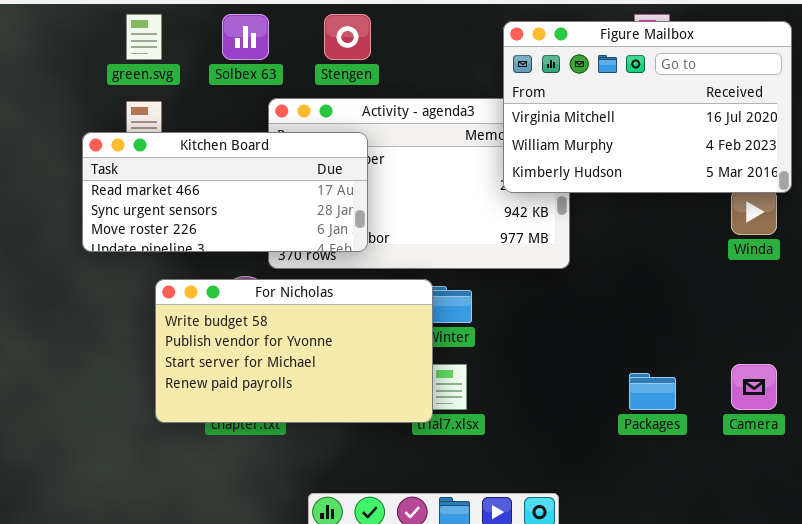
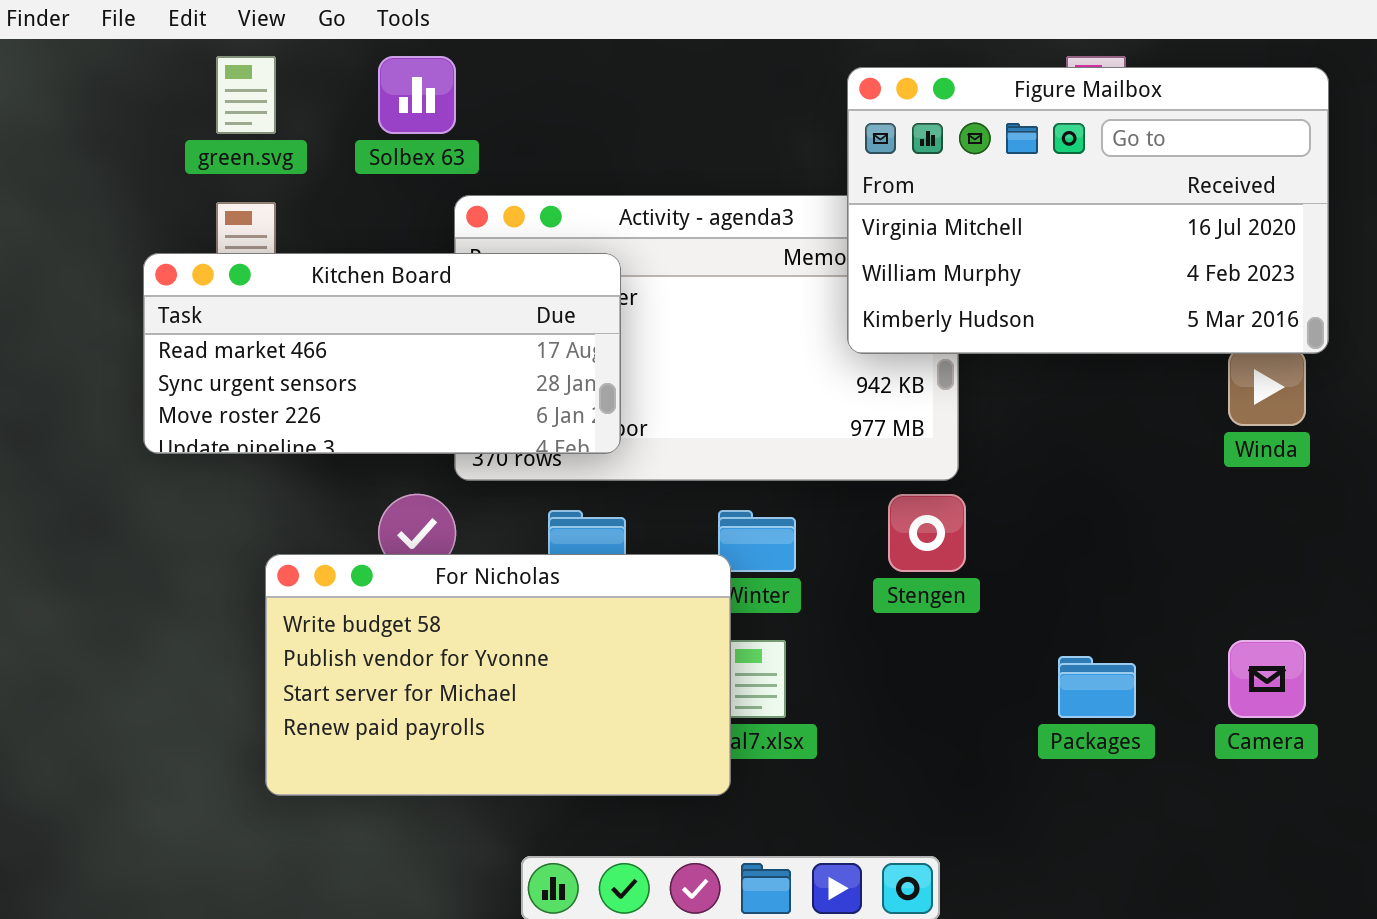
Stengen: [324,14,371,60] -> [888,494,966,572], moved
For Nicholas: [155,279,433,423] -> [265,554,731,796], moved

